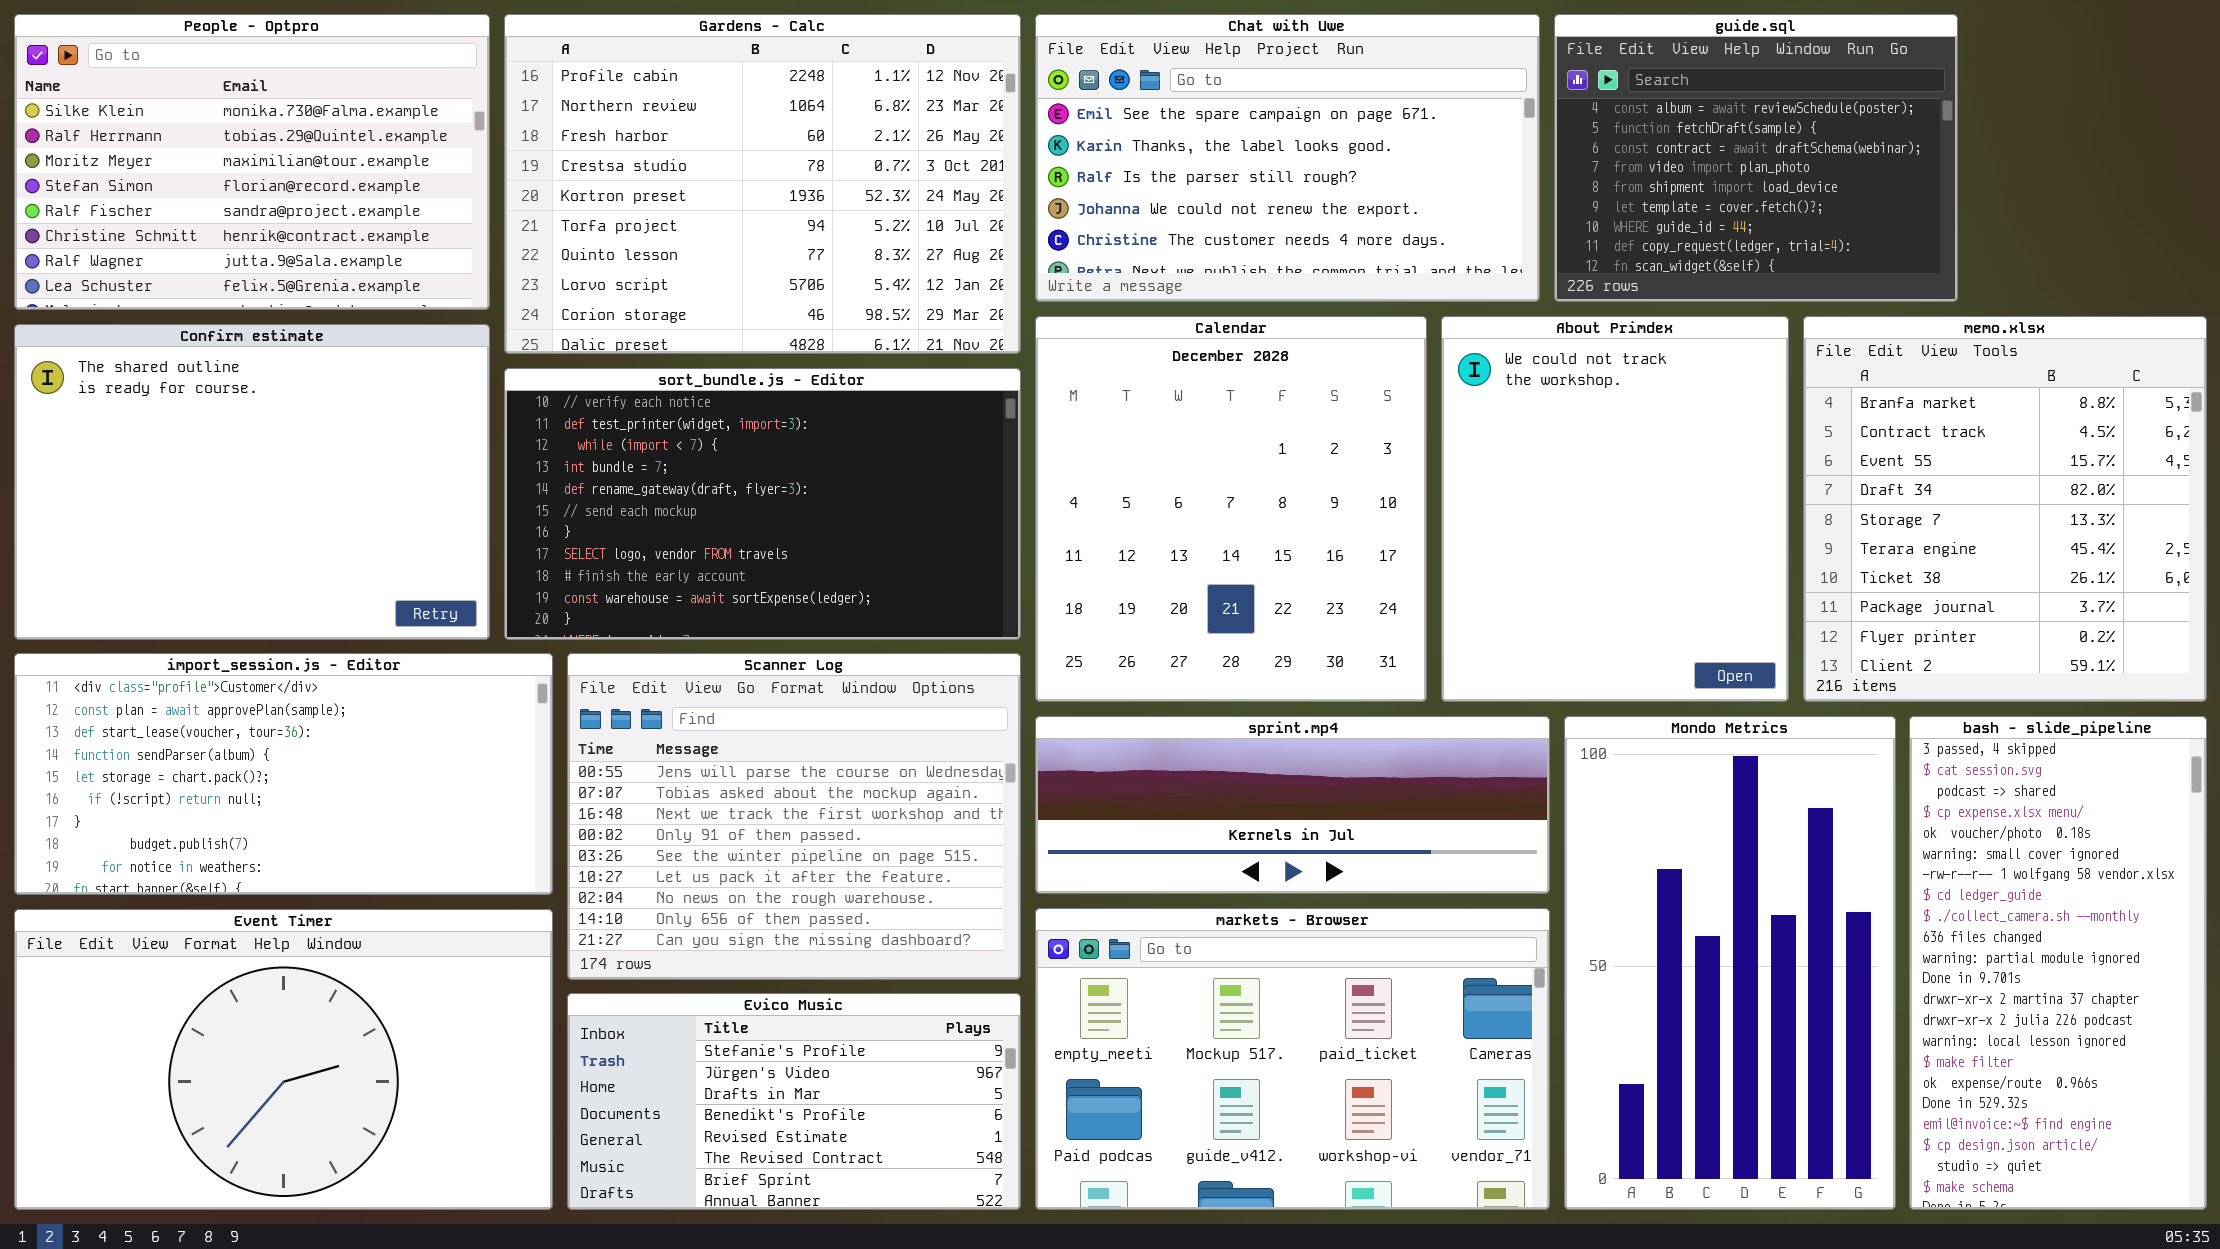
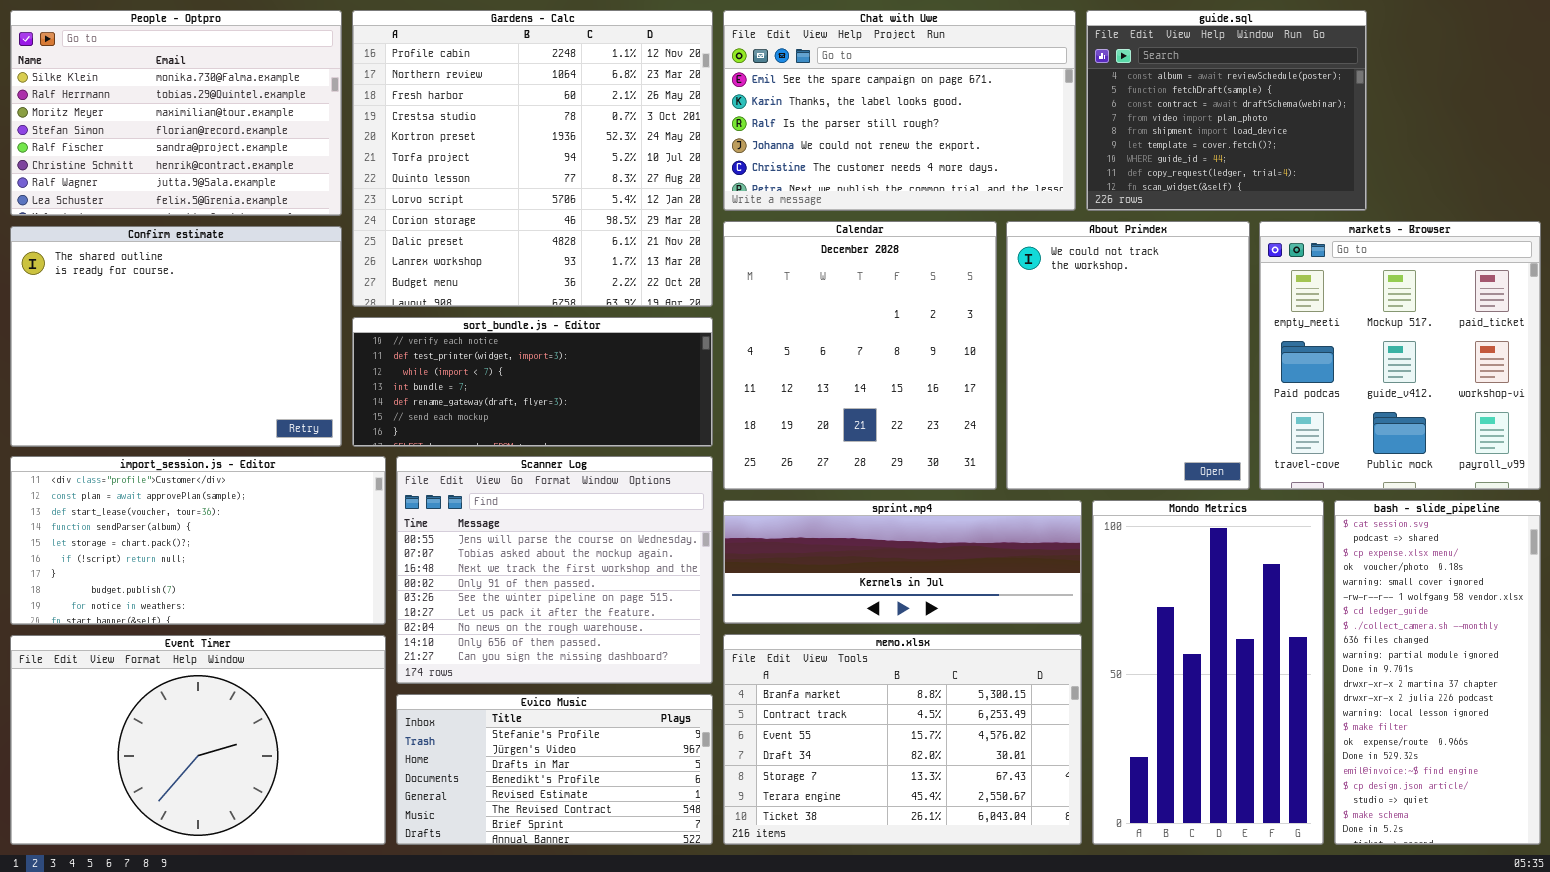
Gardens - Calc: [504,14,1021,354] -> [352,10,713,307], resized
memo.xlsx: [1803,316,2207,702] -> [723,634,1082,845], moved, resized
sort_bundle.js - Editor: [504,368,1021,640] -> [352,317,713,447], resized
bash - slide_pipeline: [1909,716,2207,1210] -> [1334,500,1541,845], scrolled down 1 row
markets - Browser: [1035,908,1550,1210] -> [1259,221,1541,490], moved, resized

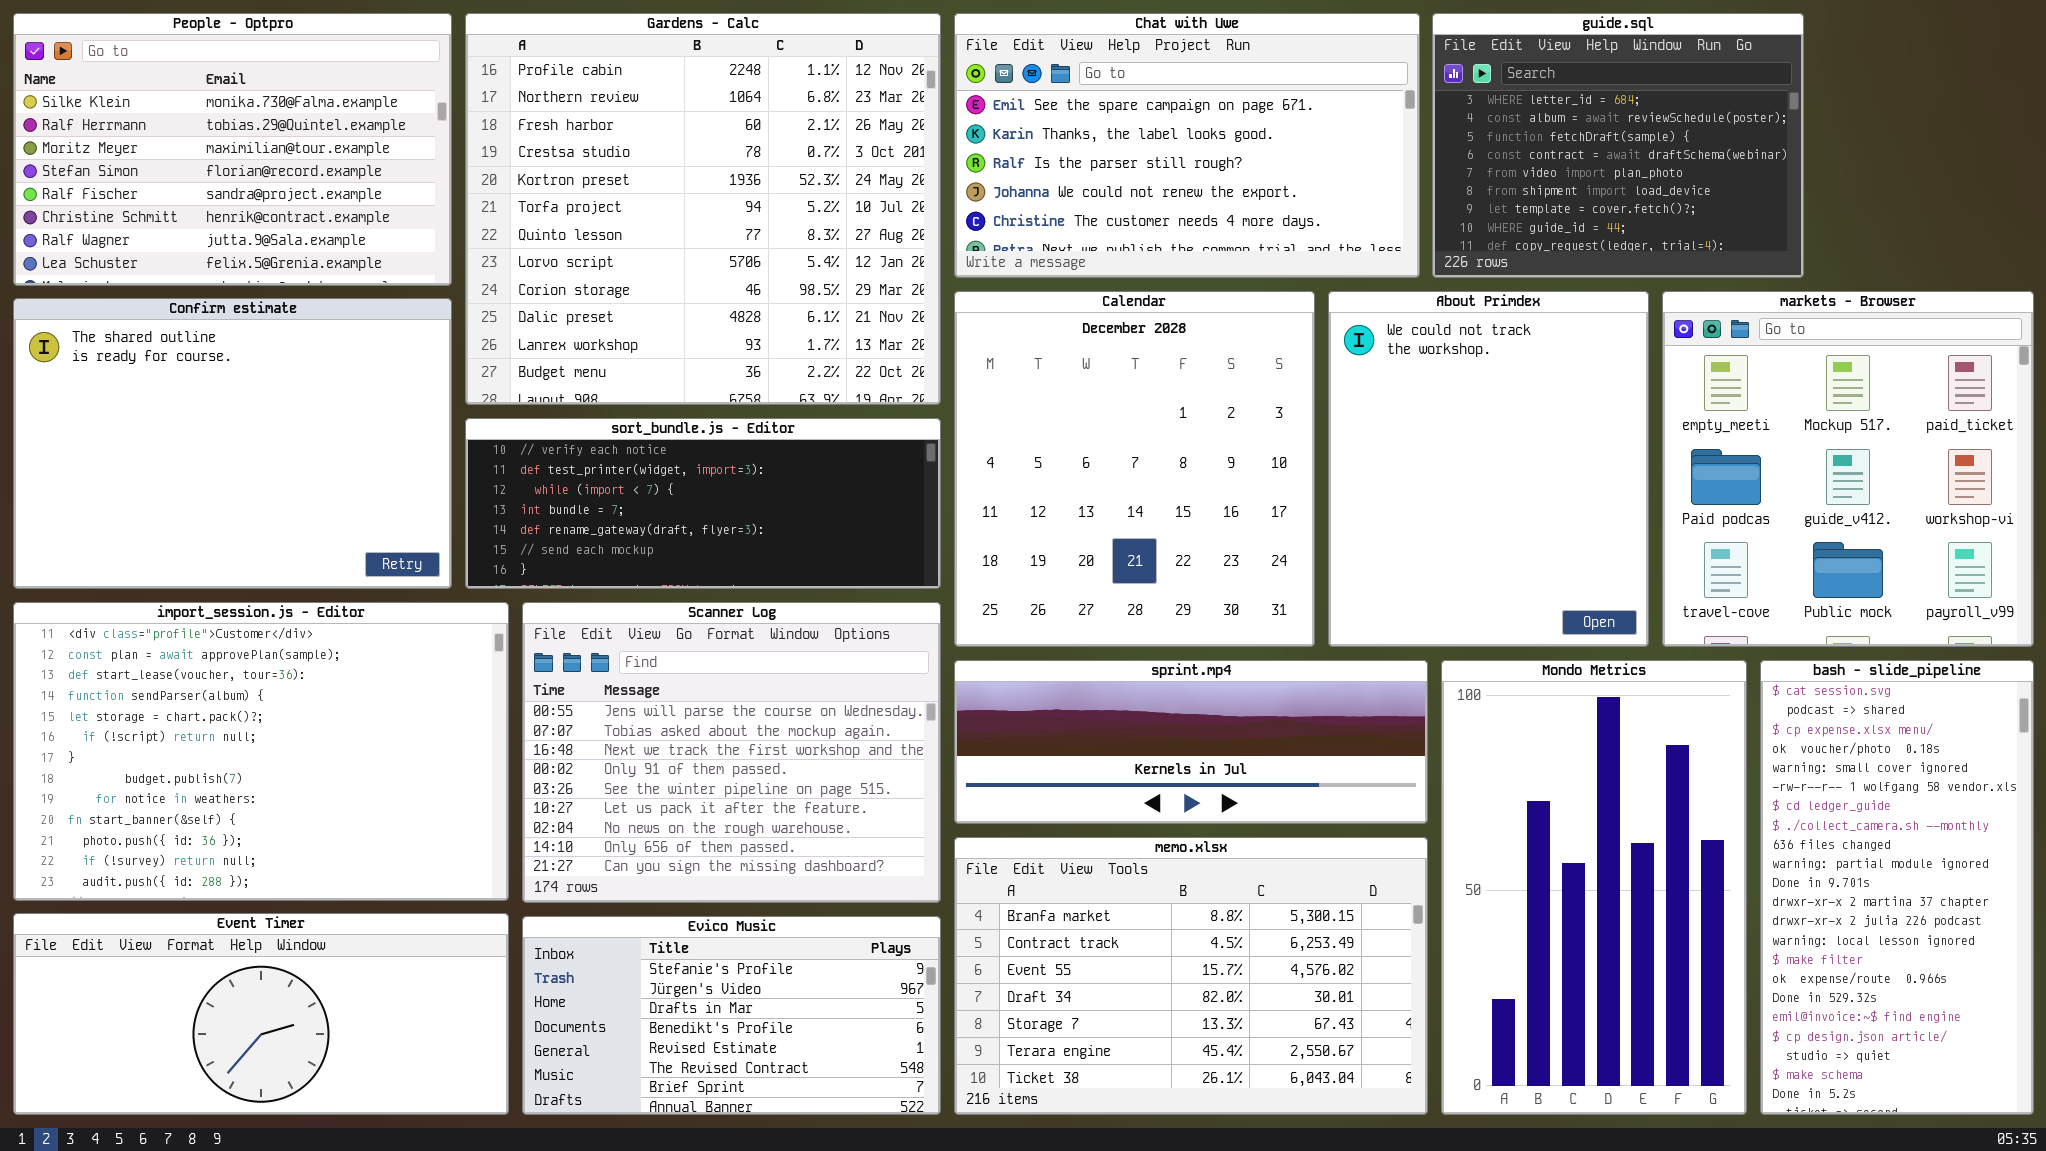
guide.sql: [1086,10,1367,211] -> [1432,13,1804,278], scrolled up 1 row
import_session.js - Editor: [10,456,386,625] -> [13,602,509,901], resized
Event Timer: [10,635,386,845] -> [13,913,509,1115], resized

